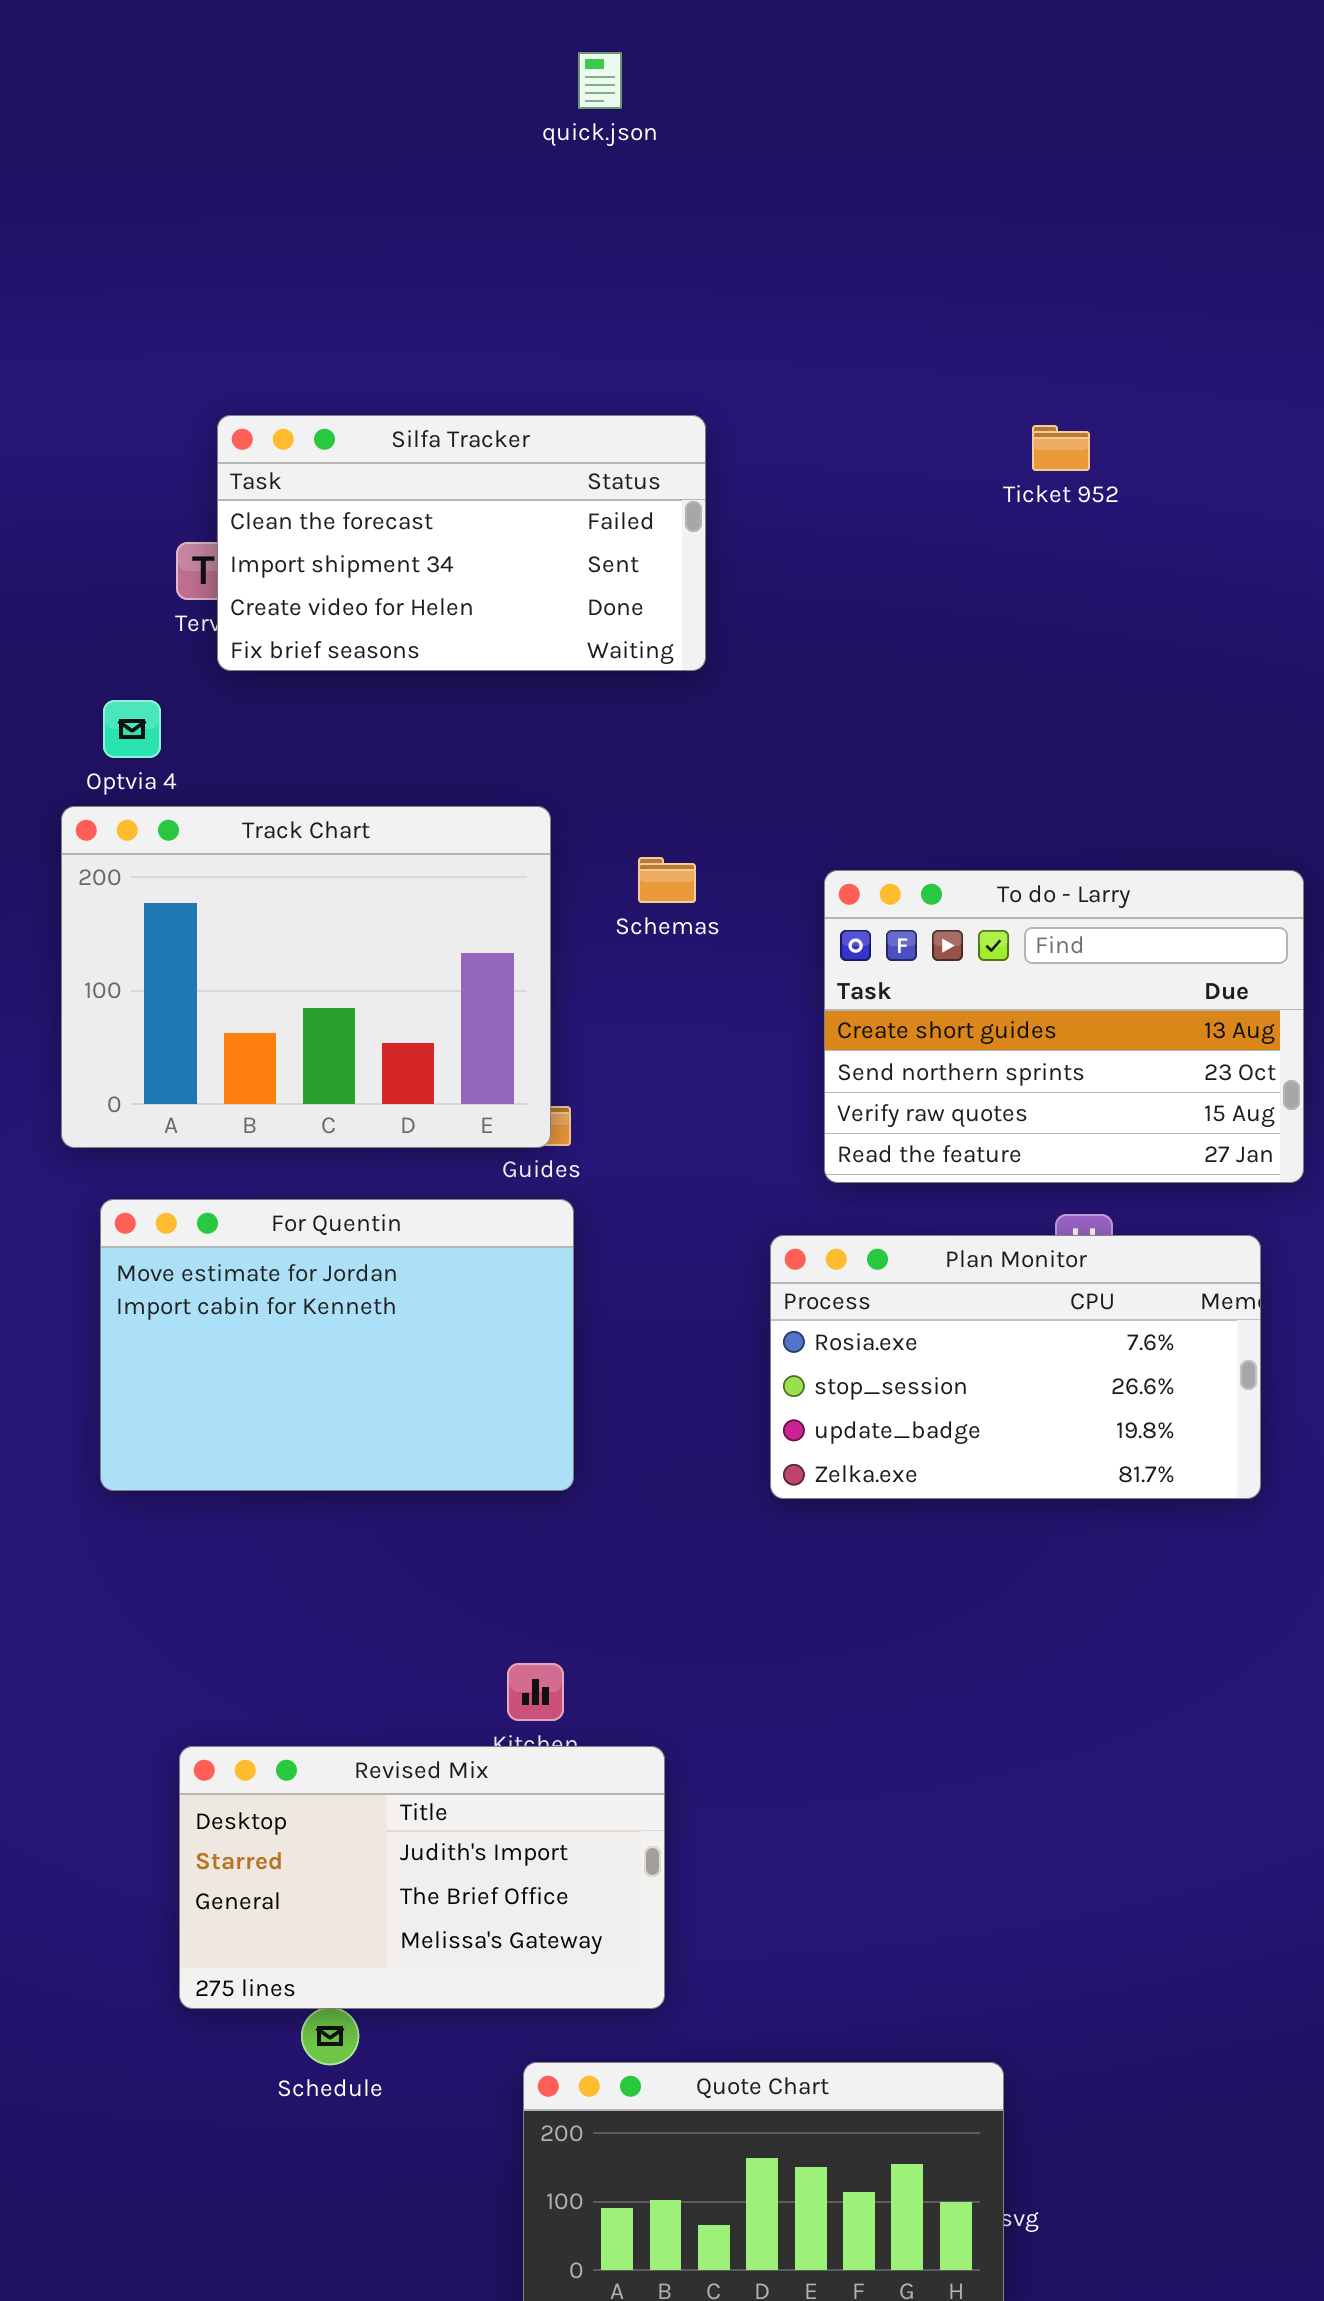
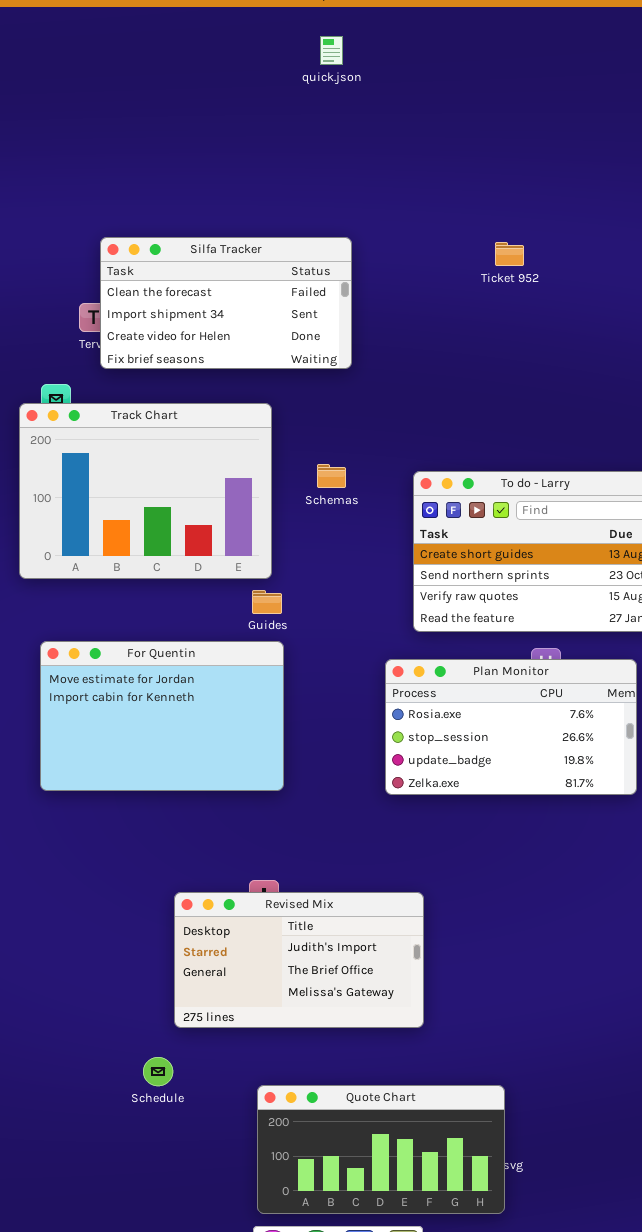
quick.json: [578,52,622,109] -> [320,36,343,65], moved
Ticket 952: [1032,425,1090,471] -> [495,242,524,266], moved
Track Chart: [61,806,551,1148] -> [19,403,272,579], moved
Revised Mix: [179,1746,665,2009] -> [174,892,424,1028], moved

